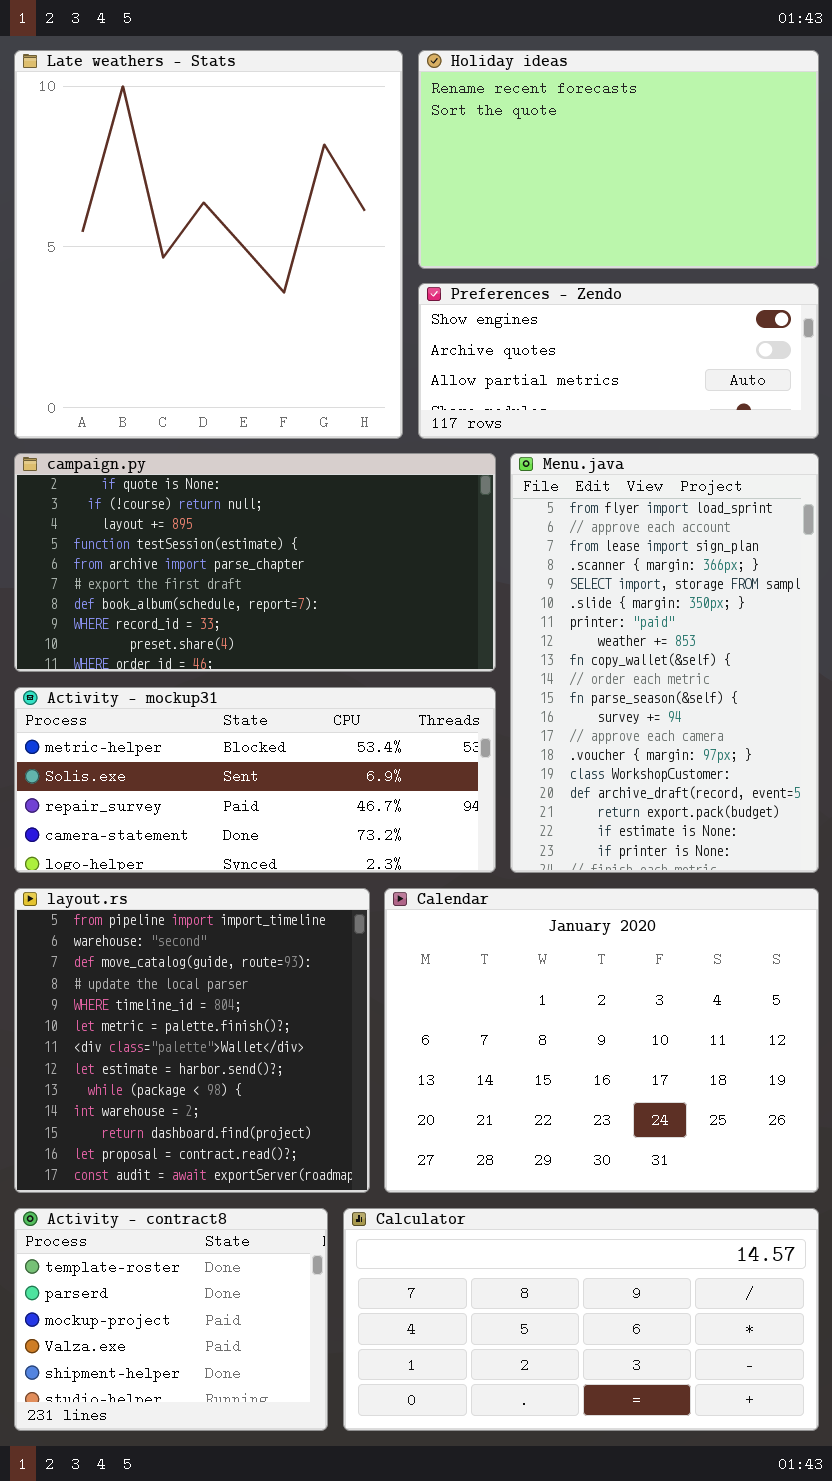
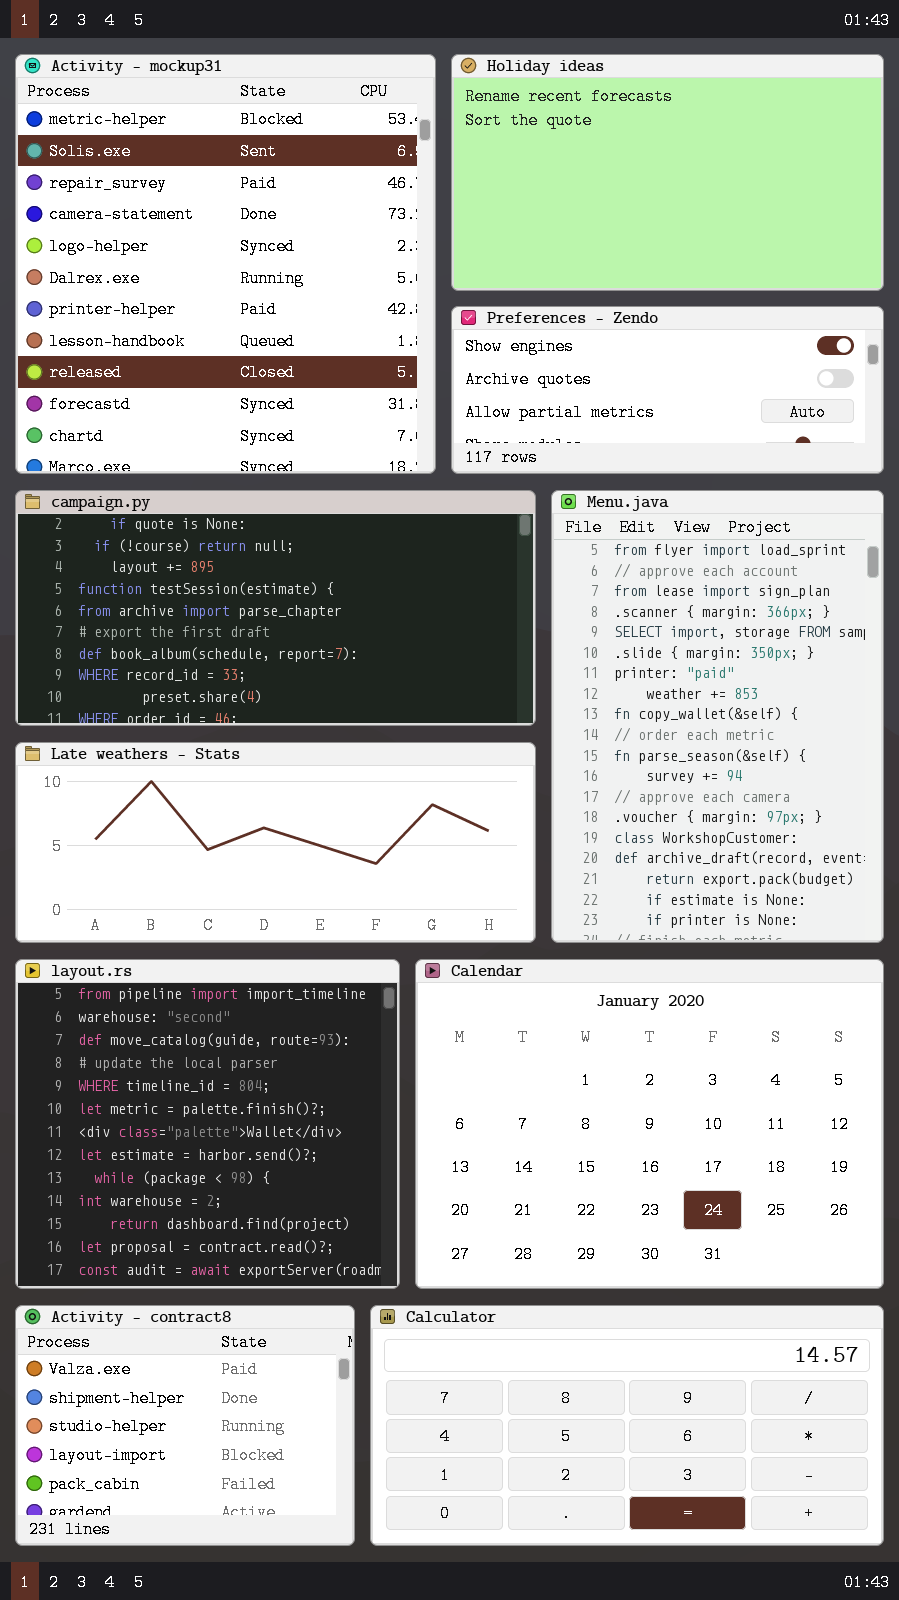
Late weathers - Stats: [14,50,403,439] -> [15,742,536,943], moved, resized
Activity - mockup31: [14,687,496,873] -> [15,54,436,474], moved, resized
Activity - contract8: [14,1208,328,1431] -> [15,1305,355,1546], scrolled down 3 rows

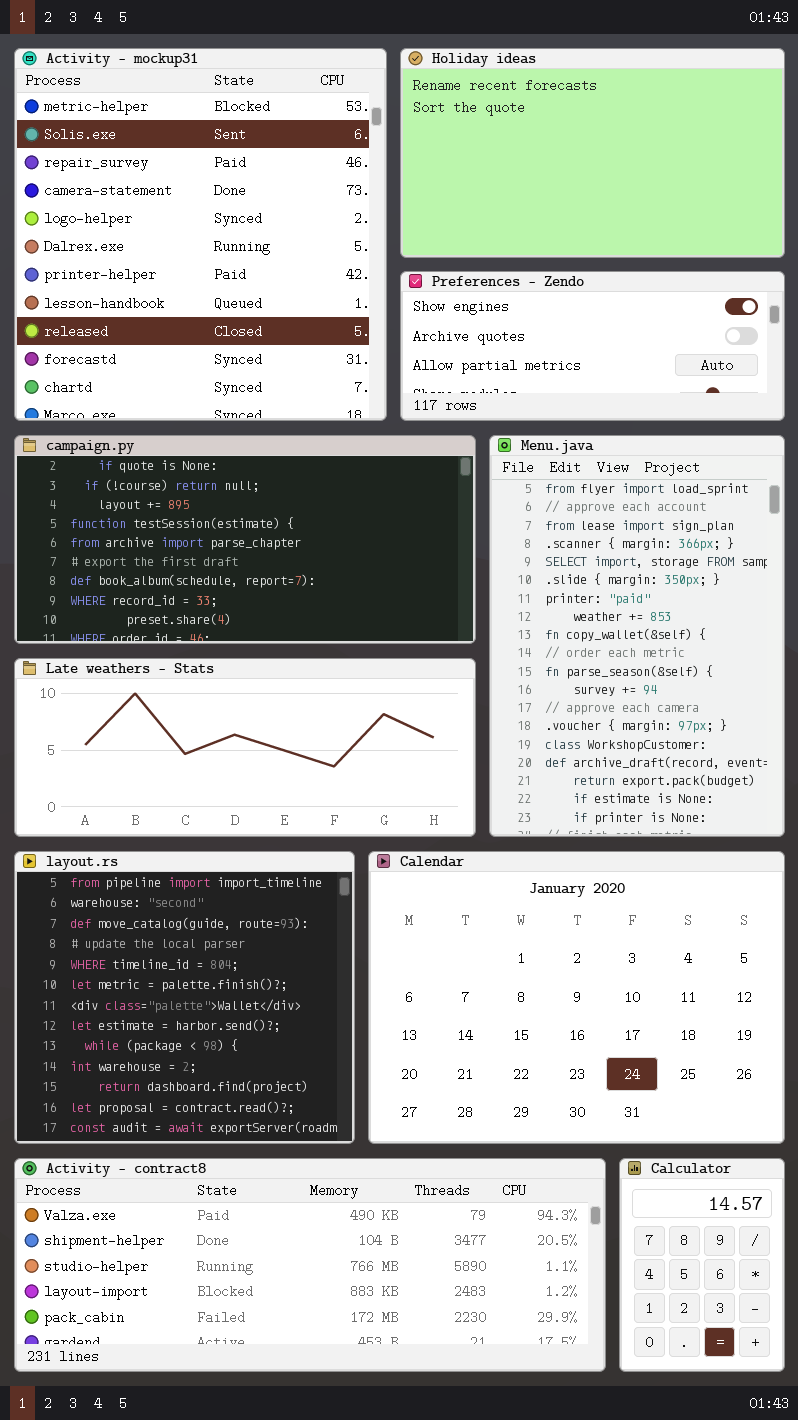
Activity - contract8: [15,1305,355,1546] -> [14,1158,606,1372], resized
Calculator: [370,1305,884,1546] -> [619,1158,785,1372], resized

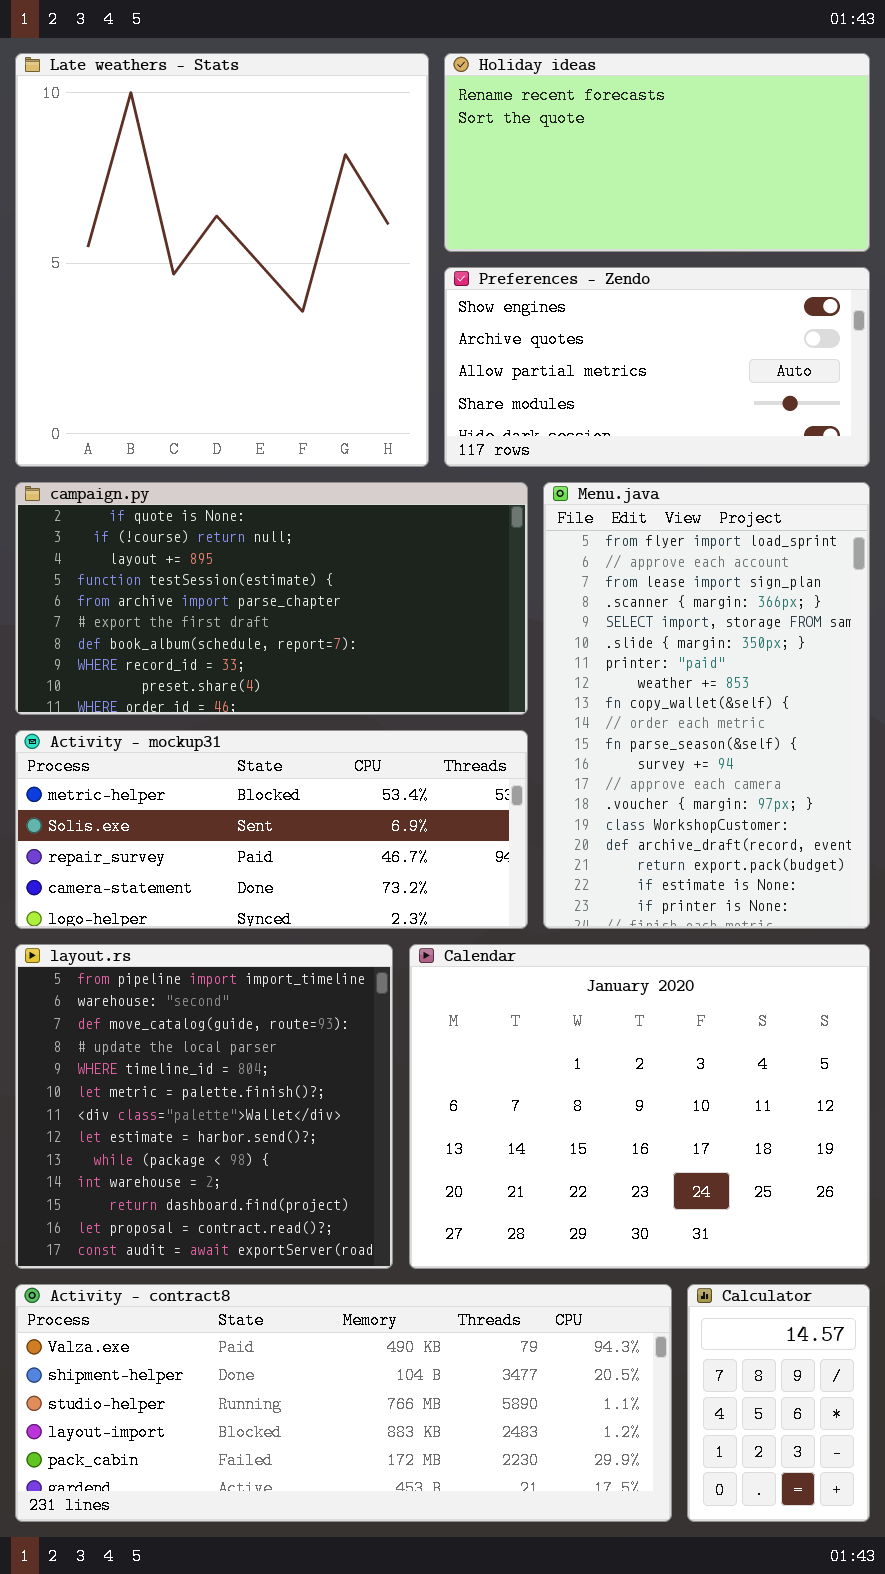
Activity - mockup31: [14,48,387,421] -> [15,730,528,929], moved, resized
Holiday ideas: [400,48,785,258] -> [444,53,870,252], resized
Preferences - Zendo: [400,271,785,421] -> [444,267,870,467], resized
Late weathers - Stats: [14,658,476,837] -> [15,53,429,467], moved, resized

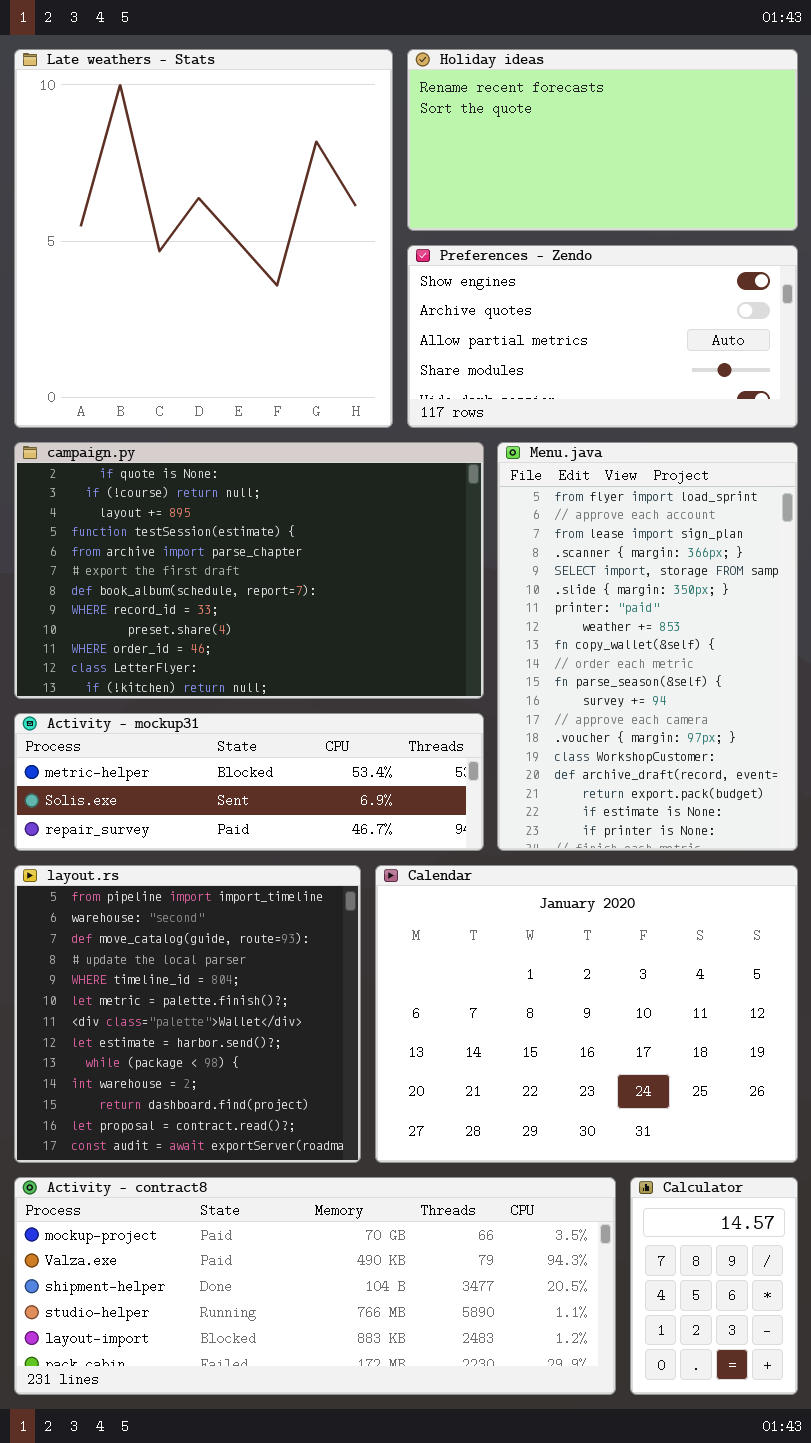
campaign.py: [15,482,528,715] -> [14,442,484,699], resized
Activity - mockup31: [15,730,528,929] -> [14,713,484,851], resized
Activity - contract8: [15,1284,672,1522] -> [14,1177,616,1395], scrolled up 1 row

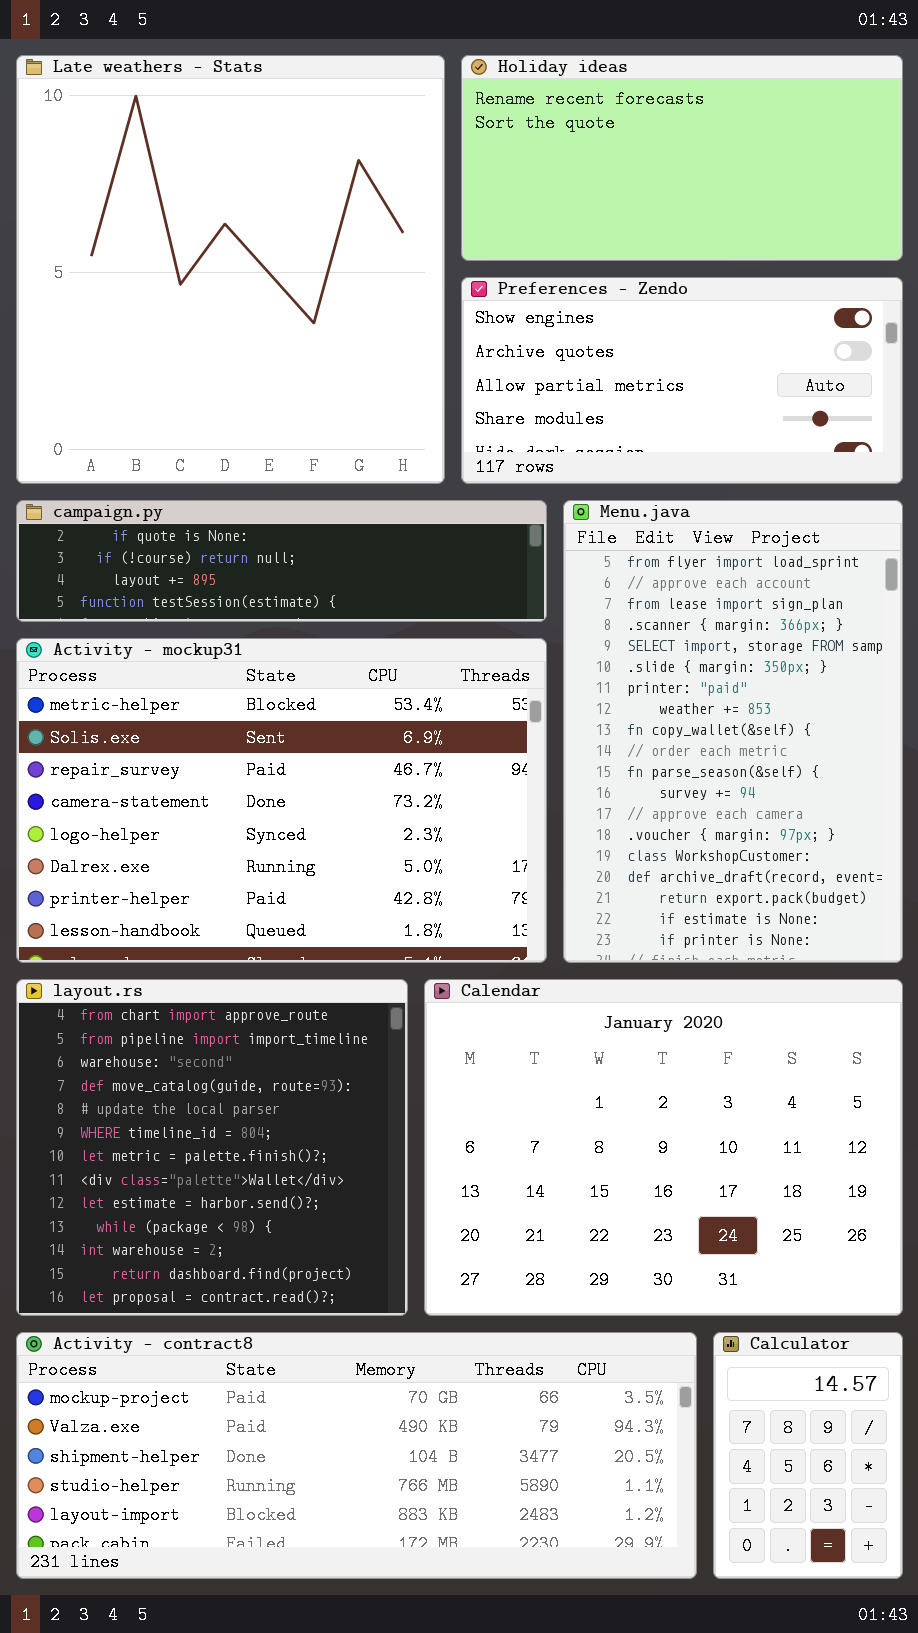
campaign.py: [14,442,484,699] -> [16,500,547,622], resized
Activity - mockup31: [14,713,484,851] -> [16,638,547,963], resized
layout.rs: [14,865,361,1163] -> [16,979,408,1316], scrolled up 1 row

